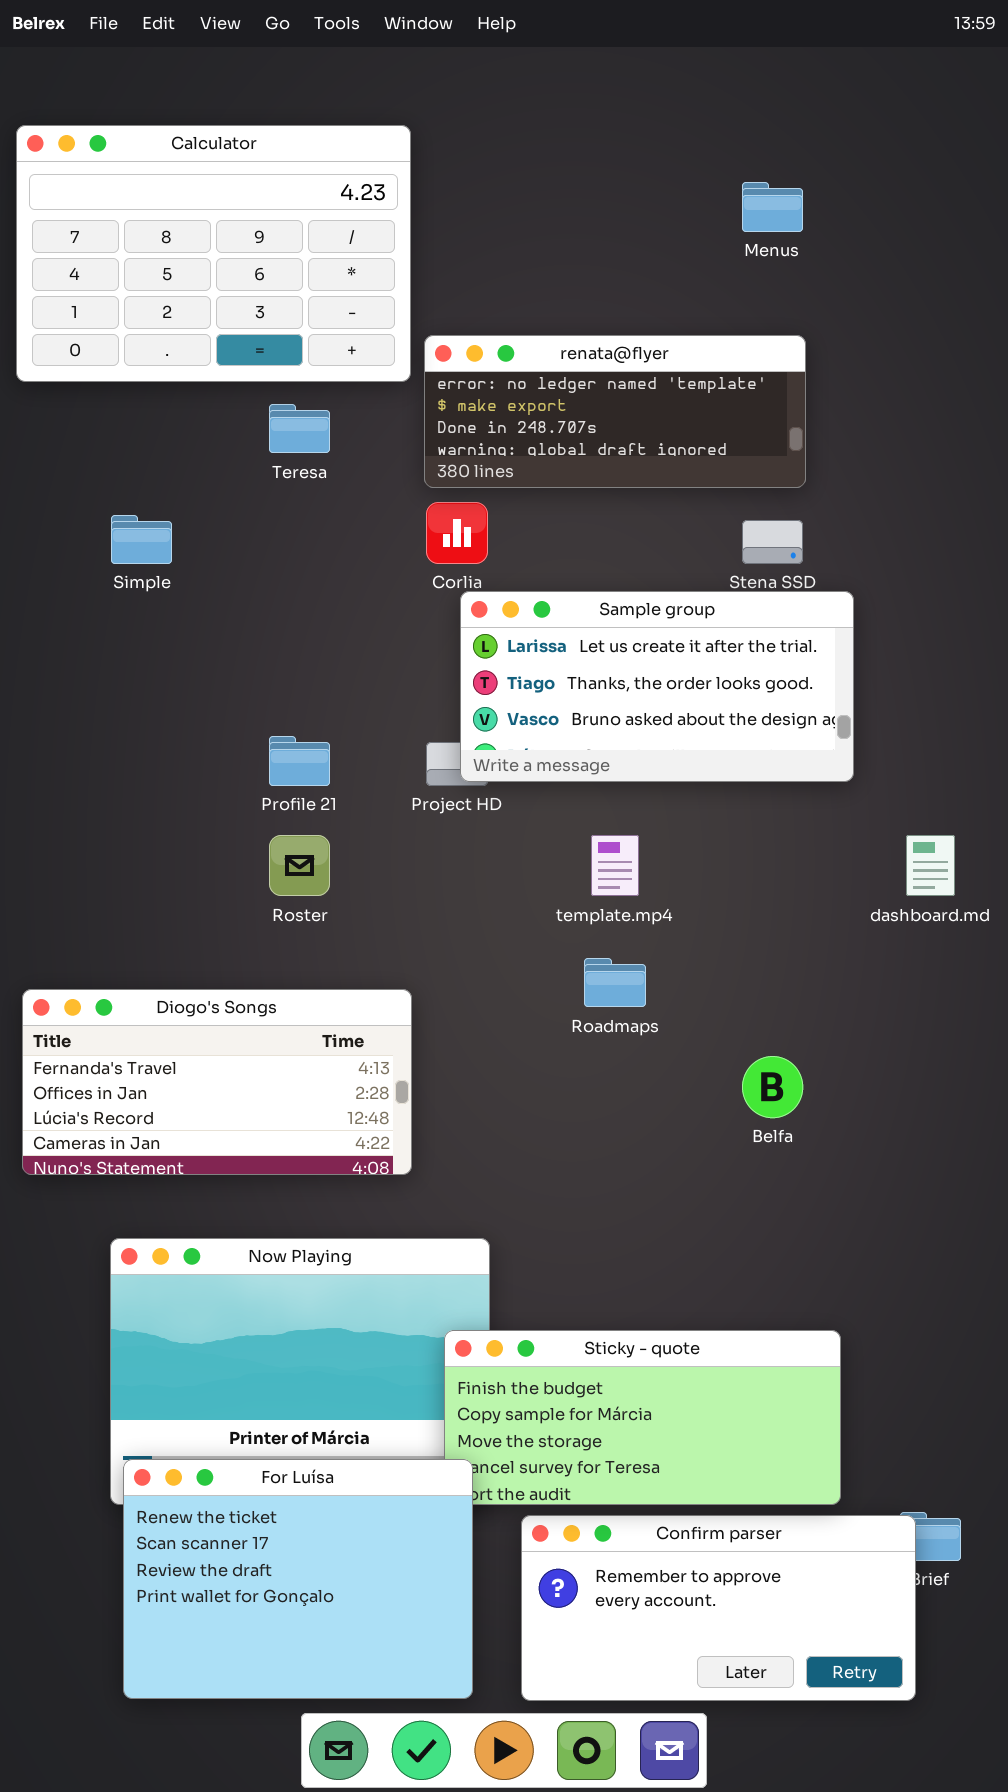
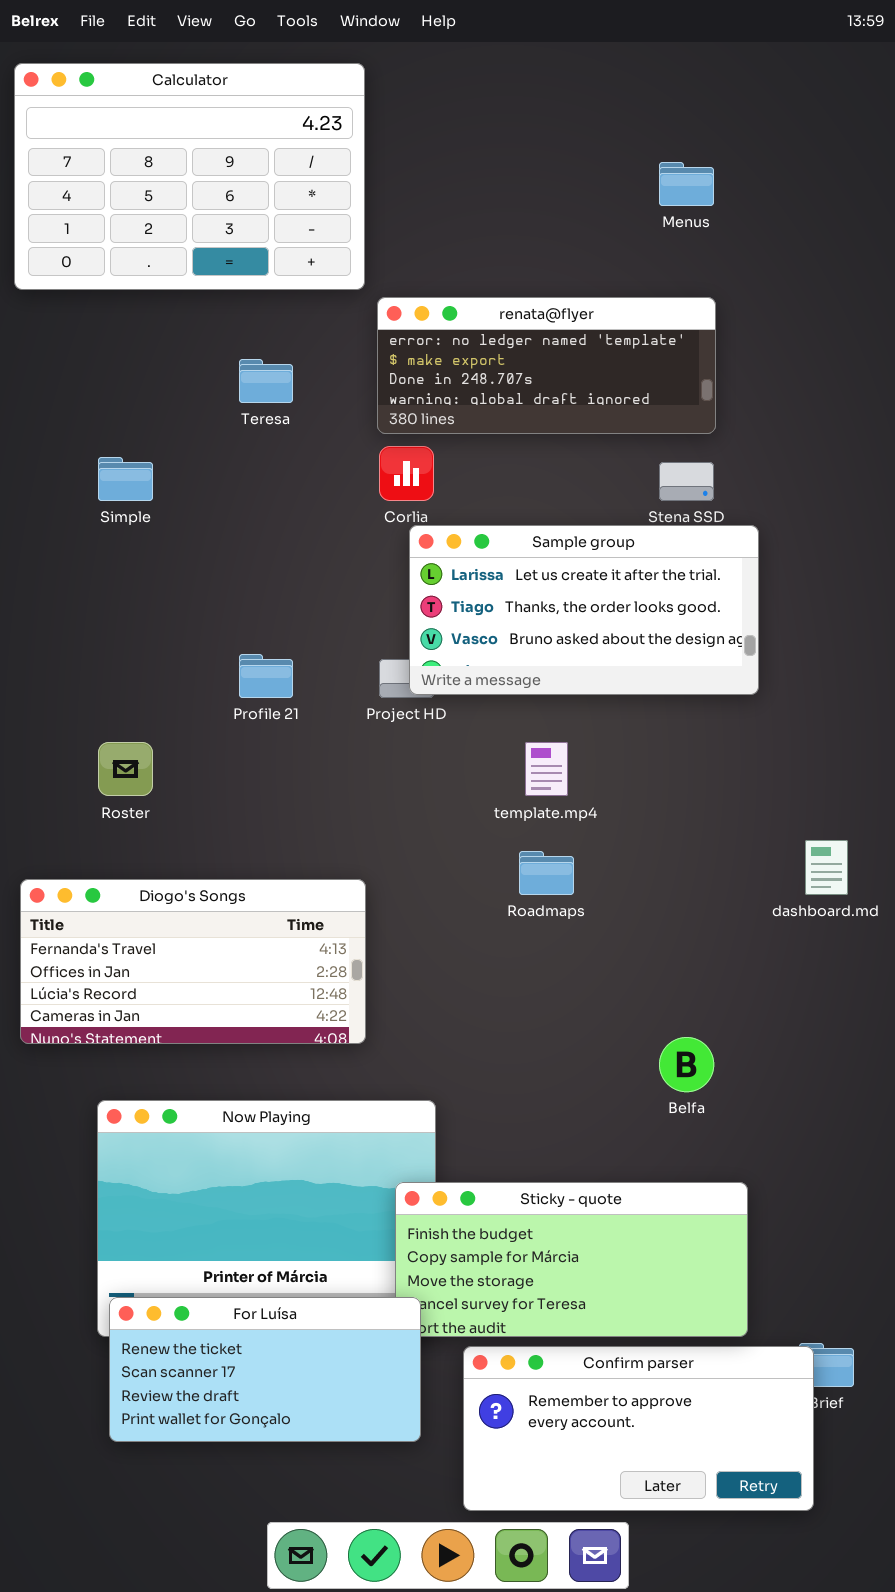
Calculator: [16,125,411,382] -> [14,63,365,290], moved
Roster: [269,835,330,896] -> [98,742,153,796], moved
dashboard.md: [906,835,955,896] -> [805,840,848,895], moved
Belfa: [742,1056,803,1118] -> [659,1037,714,1092], moved
For Luísa: [123,1459,473,1699] -> [109,1297,421,1442], resized

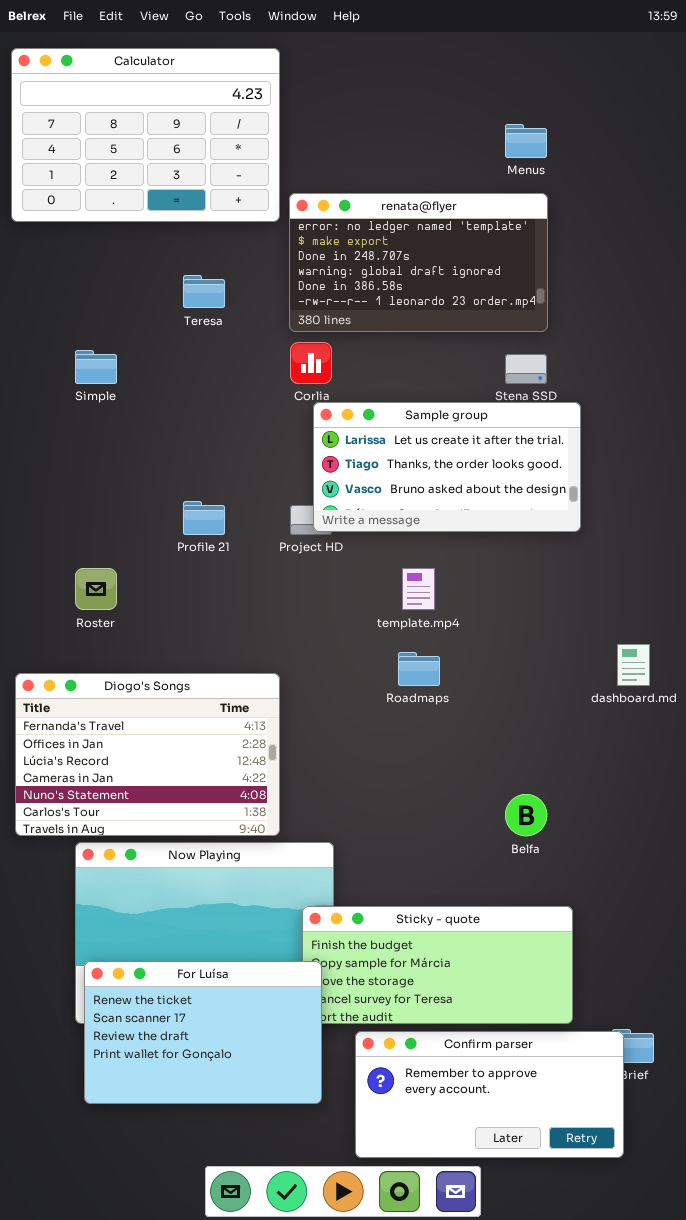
renata@flyer: [377,297,716,434] -> [289,193,548,332], resized
Diogo's Songs: [20,879,366,1044] -> [15,673,280,836], resized
For Luísa: [109,1297,421,1442] -> [84,961,322,1104], resized

